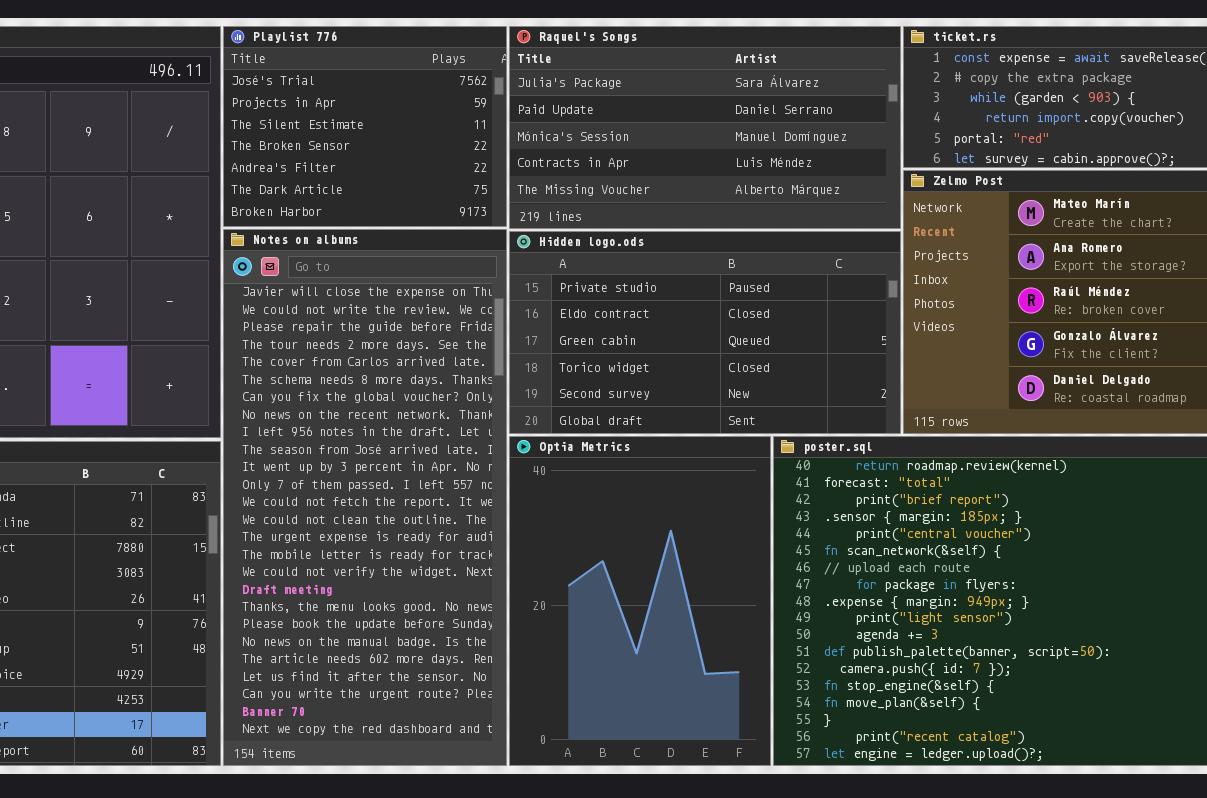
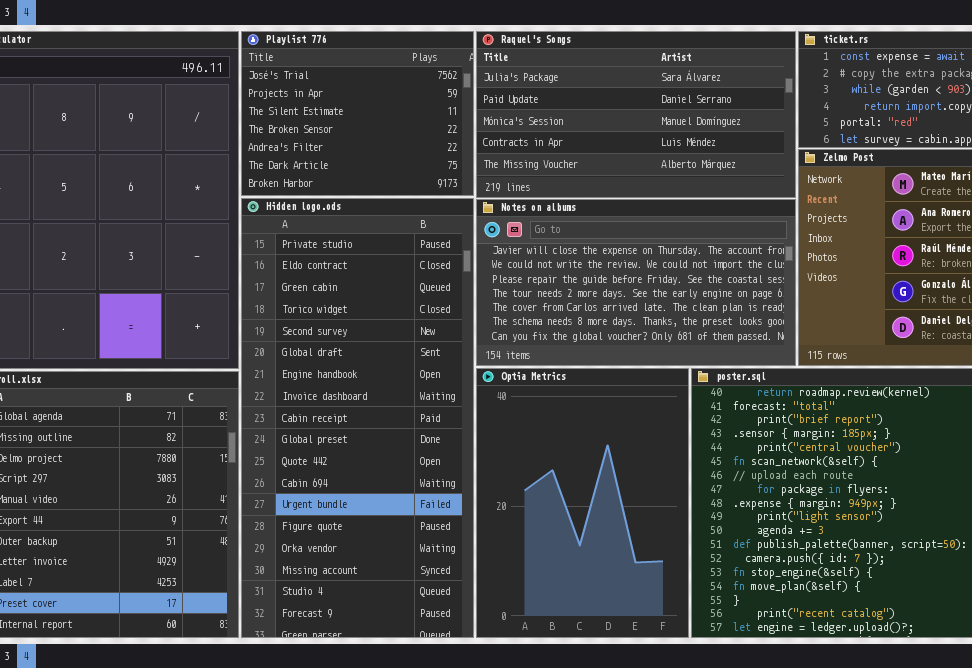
Notes on albums: [223,229,507,766] -> [476,199,796,366], moved, resized
Hidden logo.ods: [509,231,901,434] -> [241,198,474,638], moved, resized

